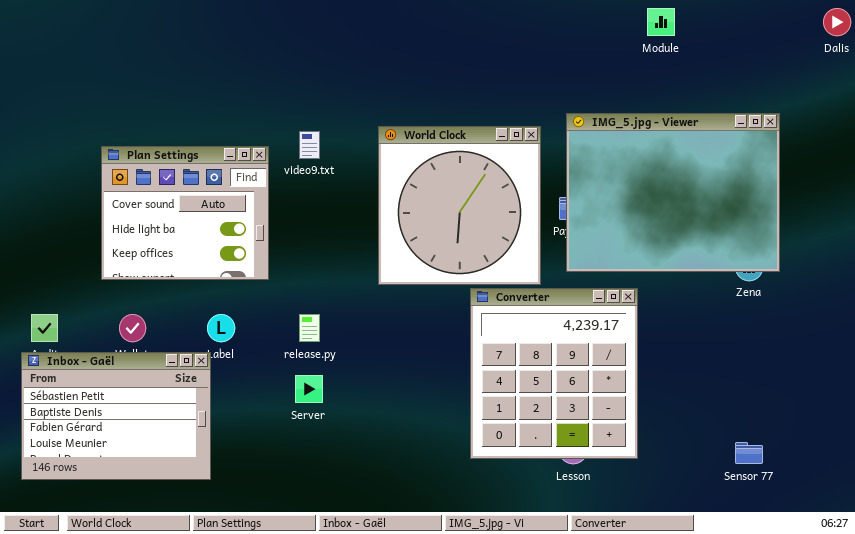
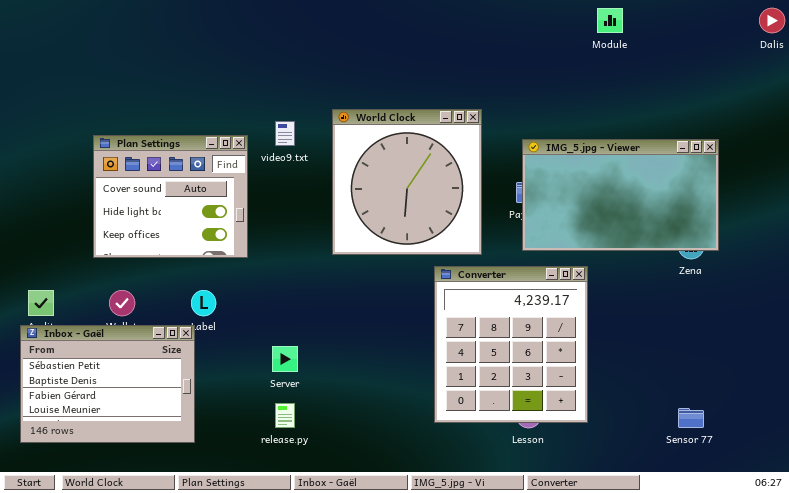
IMG_5.jpg - Viewer: [566,113,780,272] -> [522,139,719,251], resized
World Clock: [378,126,541,285] -> [332,109,482,255], moved
release.py: [299,314,320,342] -> [275,403,295,428], moved

